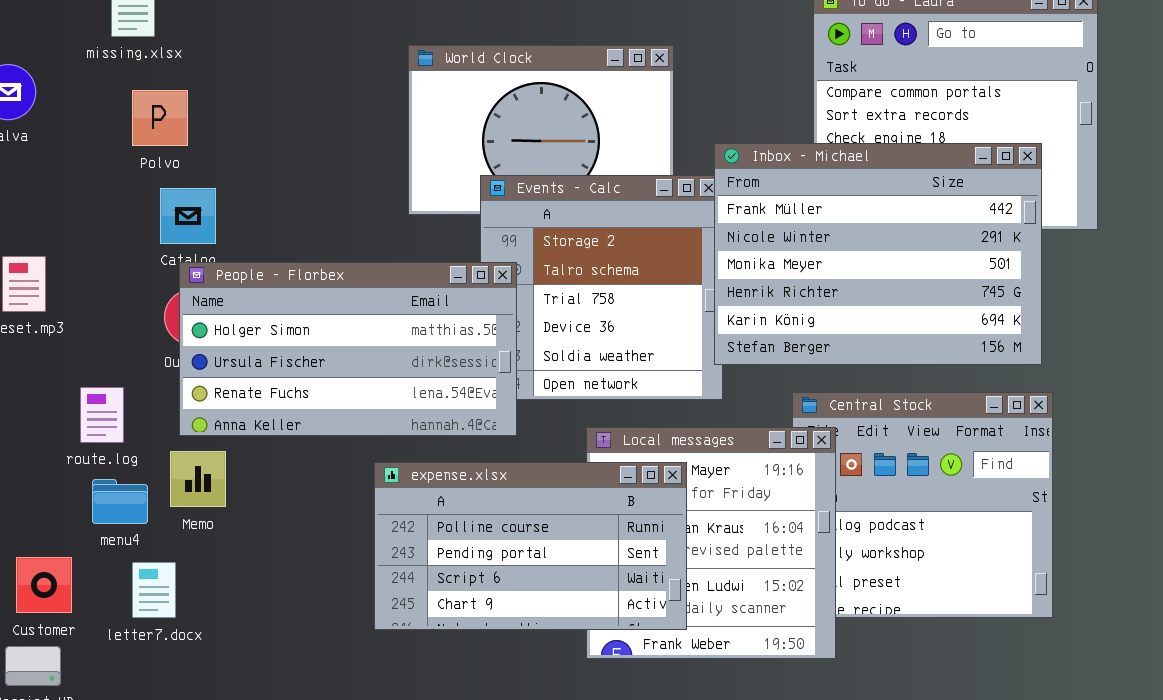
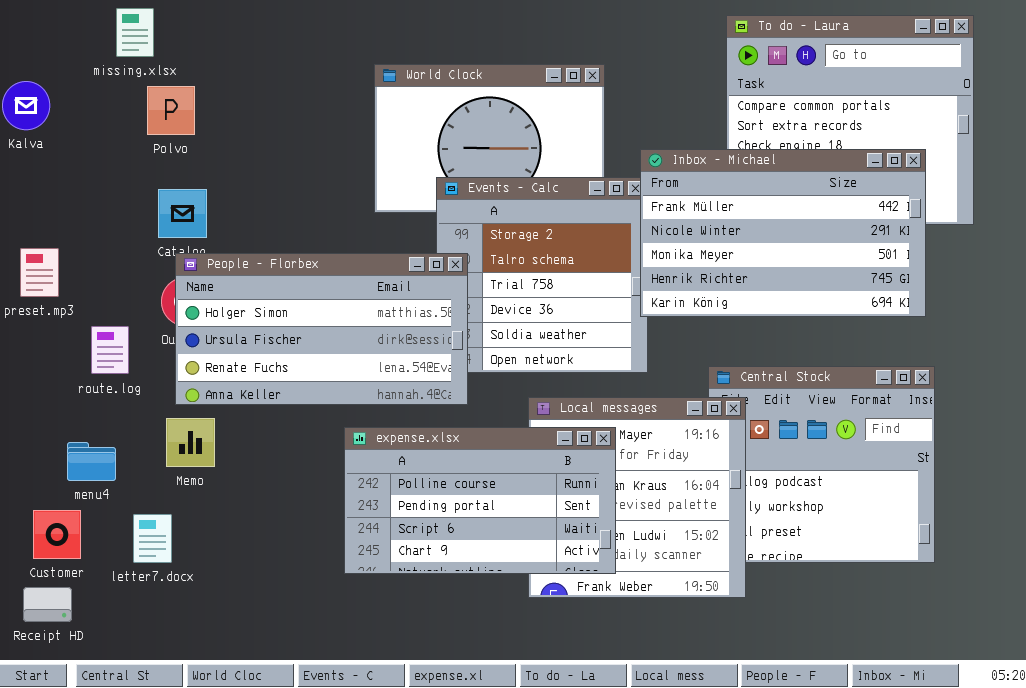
Polvo: [132,90,188,146] -> [147,86,195,135], moved
Inbox - Michael: [714,143,1042,365] -> [640,149,926,317], resized
route.log: [80,387,124,443] -> [91,326,129,374], moved
menu4: [92,479,148,524] -> [67,442,116,481], moved

